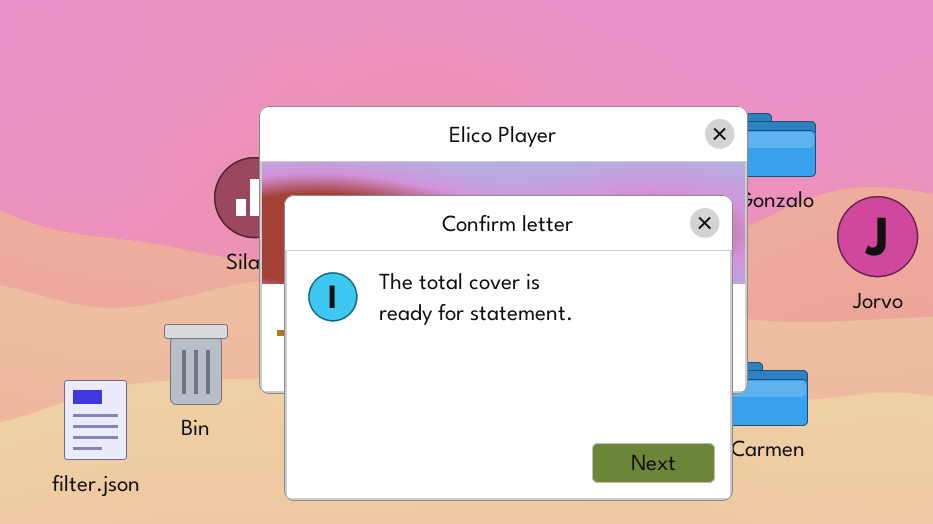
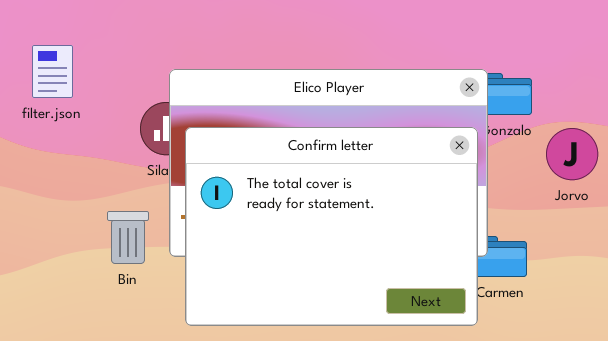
filter.json: [64,380,127,460] -> [32,45,73,98], moved

